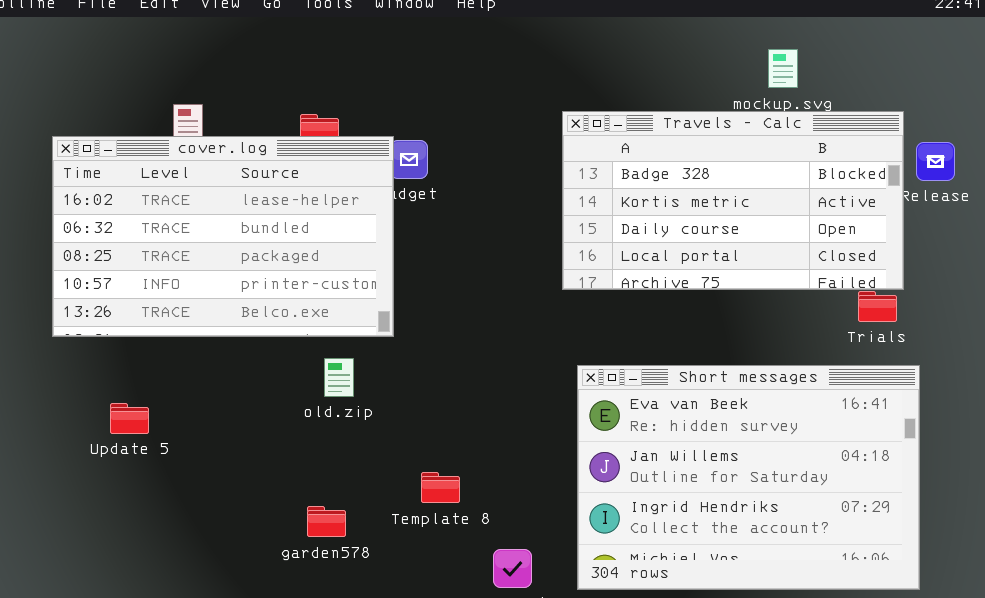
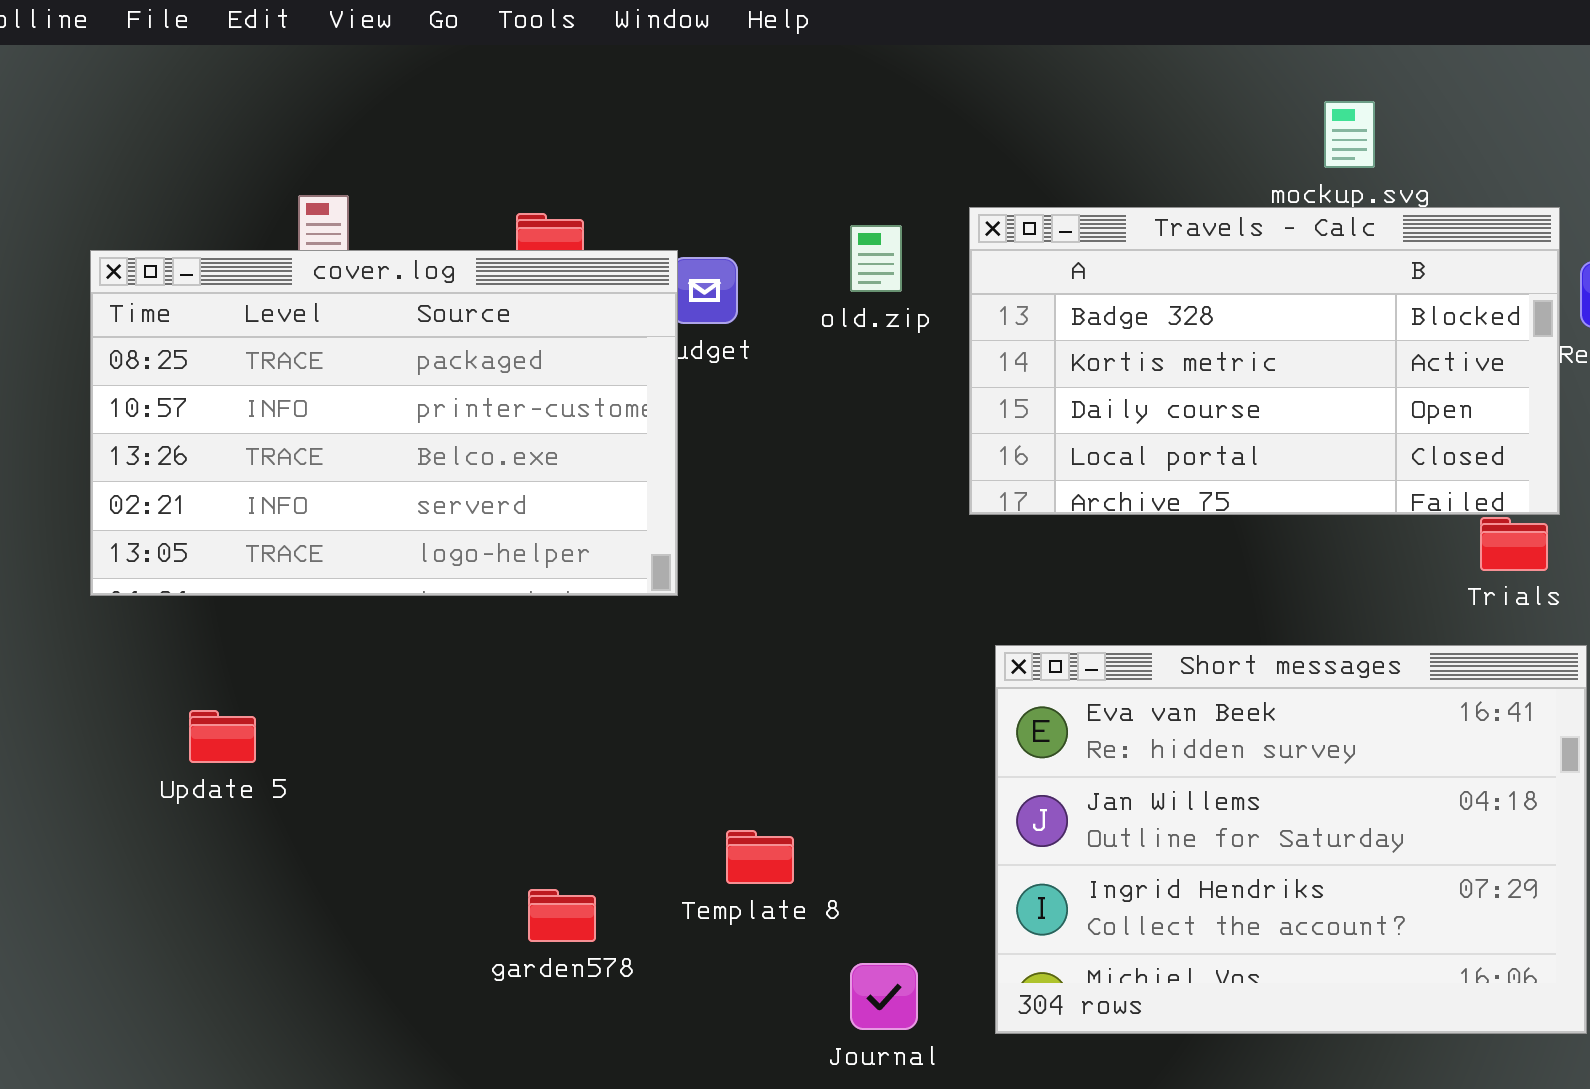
cover.log: [52,136,394,337] -> [90,250,678,596], scrolled down 2 rows
old.zip: [324,358,354,397] -> [850,225,902,292], moved

